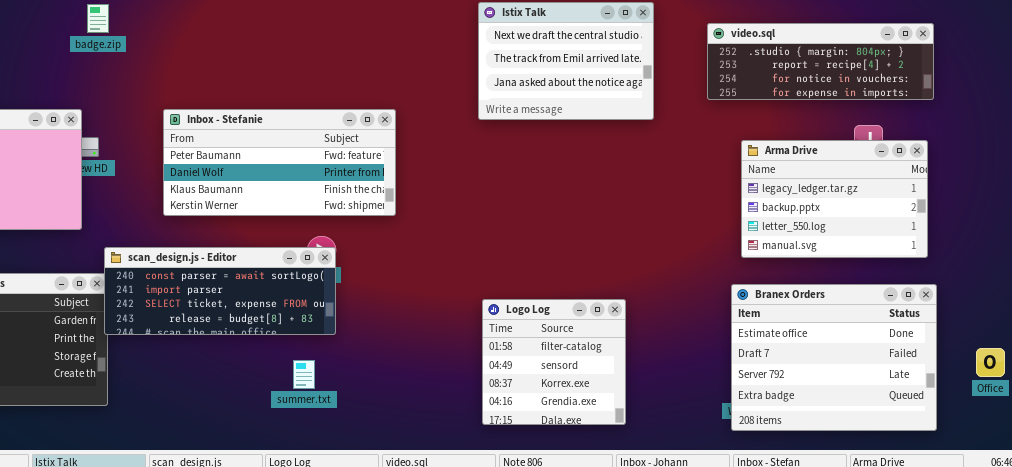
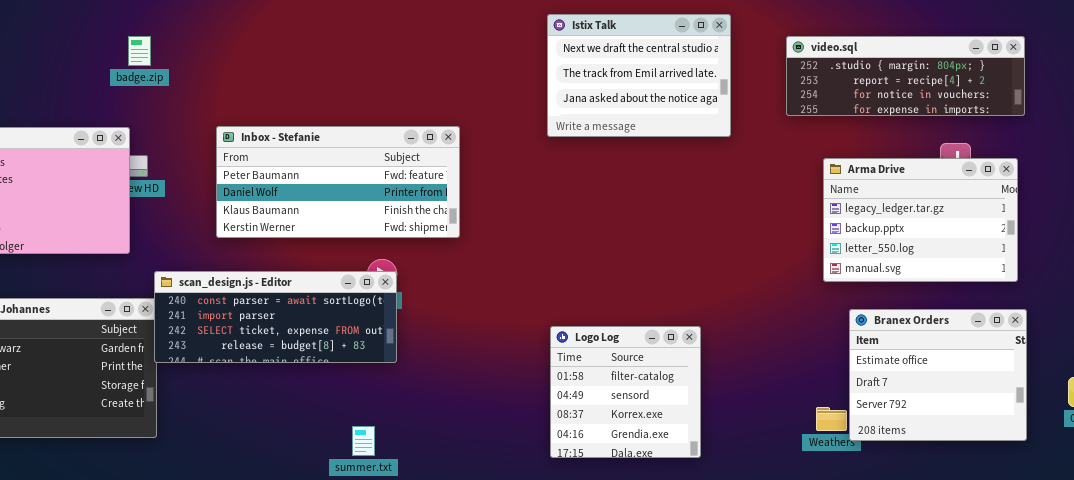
badge.zip: [87,4,109,33] -> [128,36,151,66], moved
Branex Orders: [731,284,937,431] -> [849,309,1027,441], resized
summer.txt: [293,360,315,389] -> [352,426,375,456], moved

